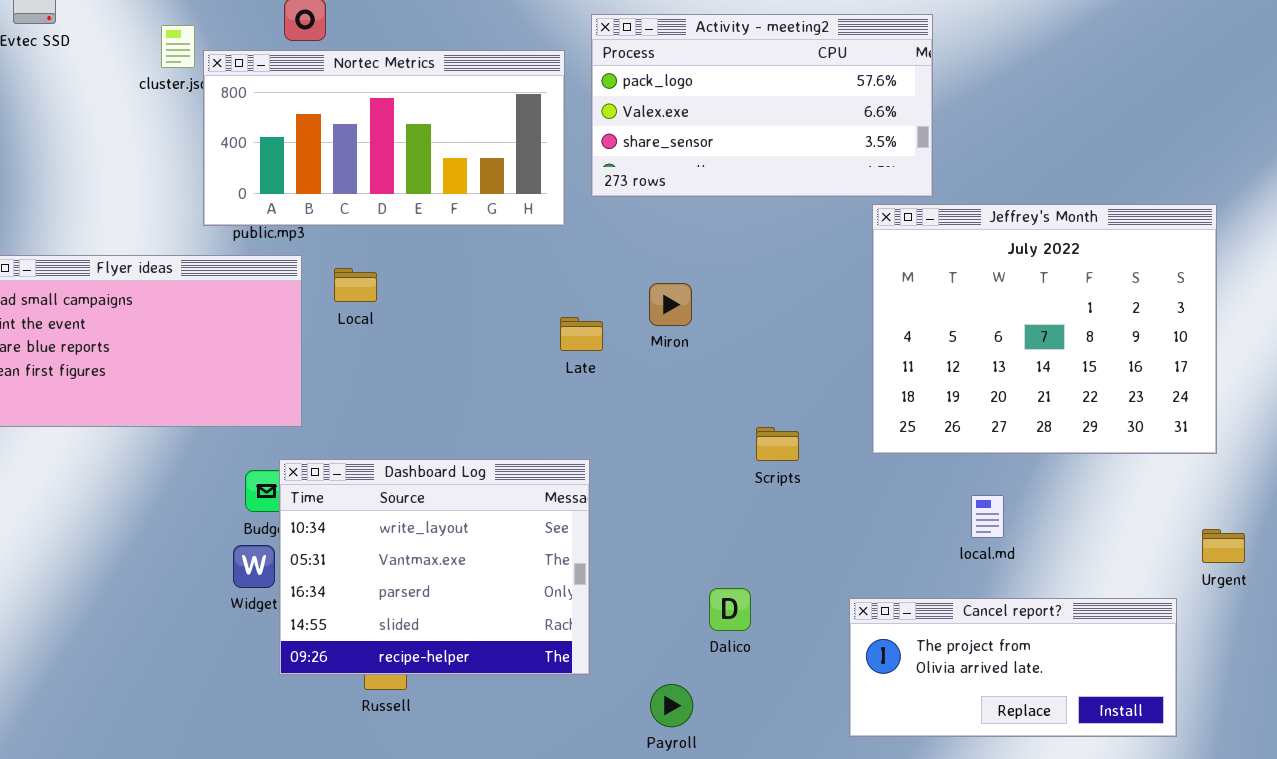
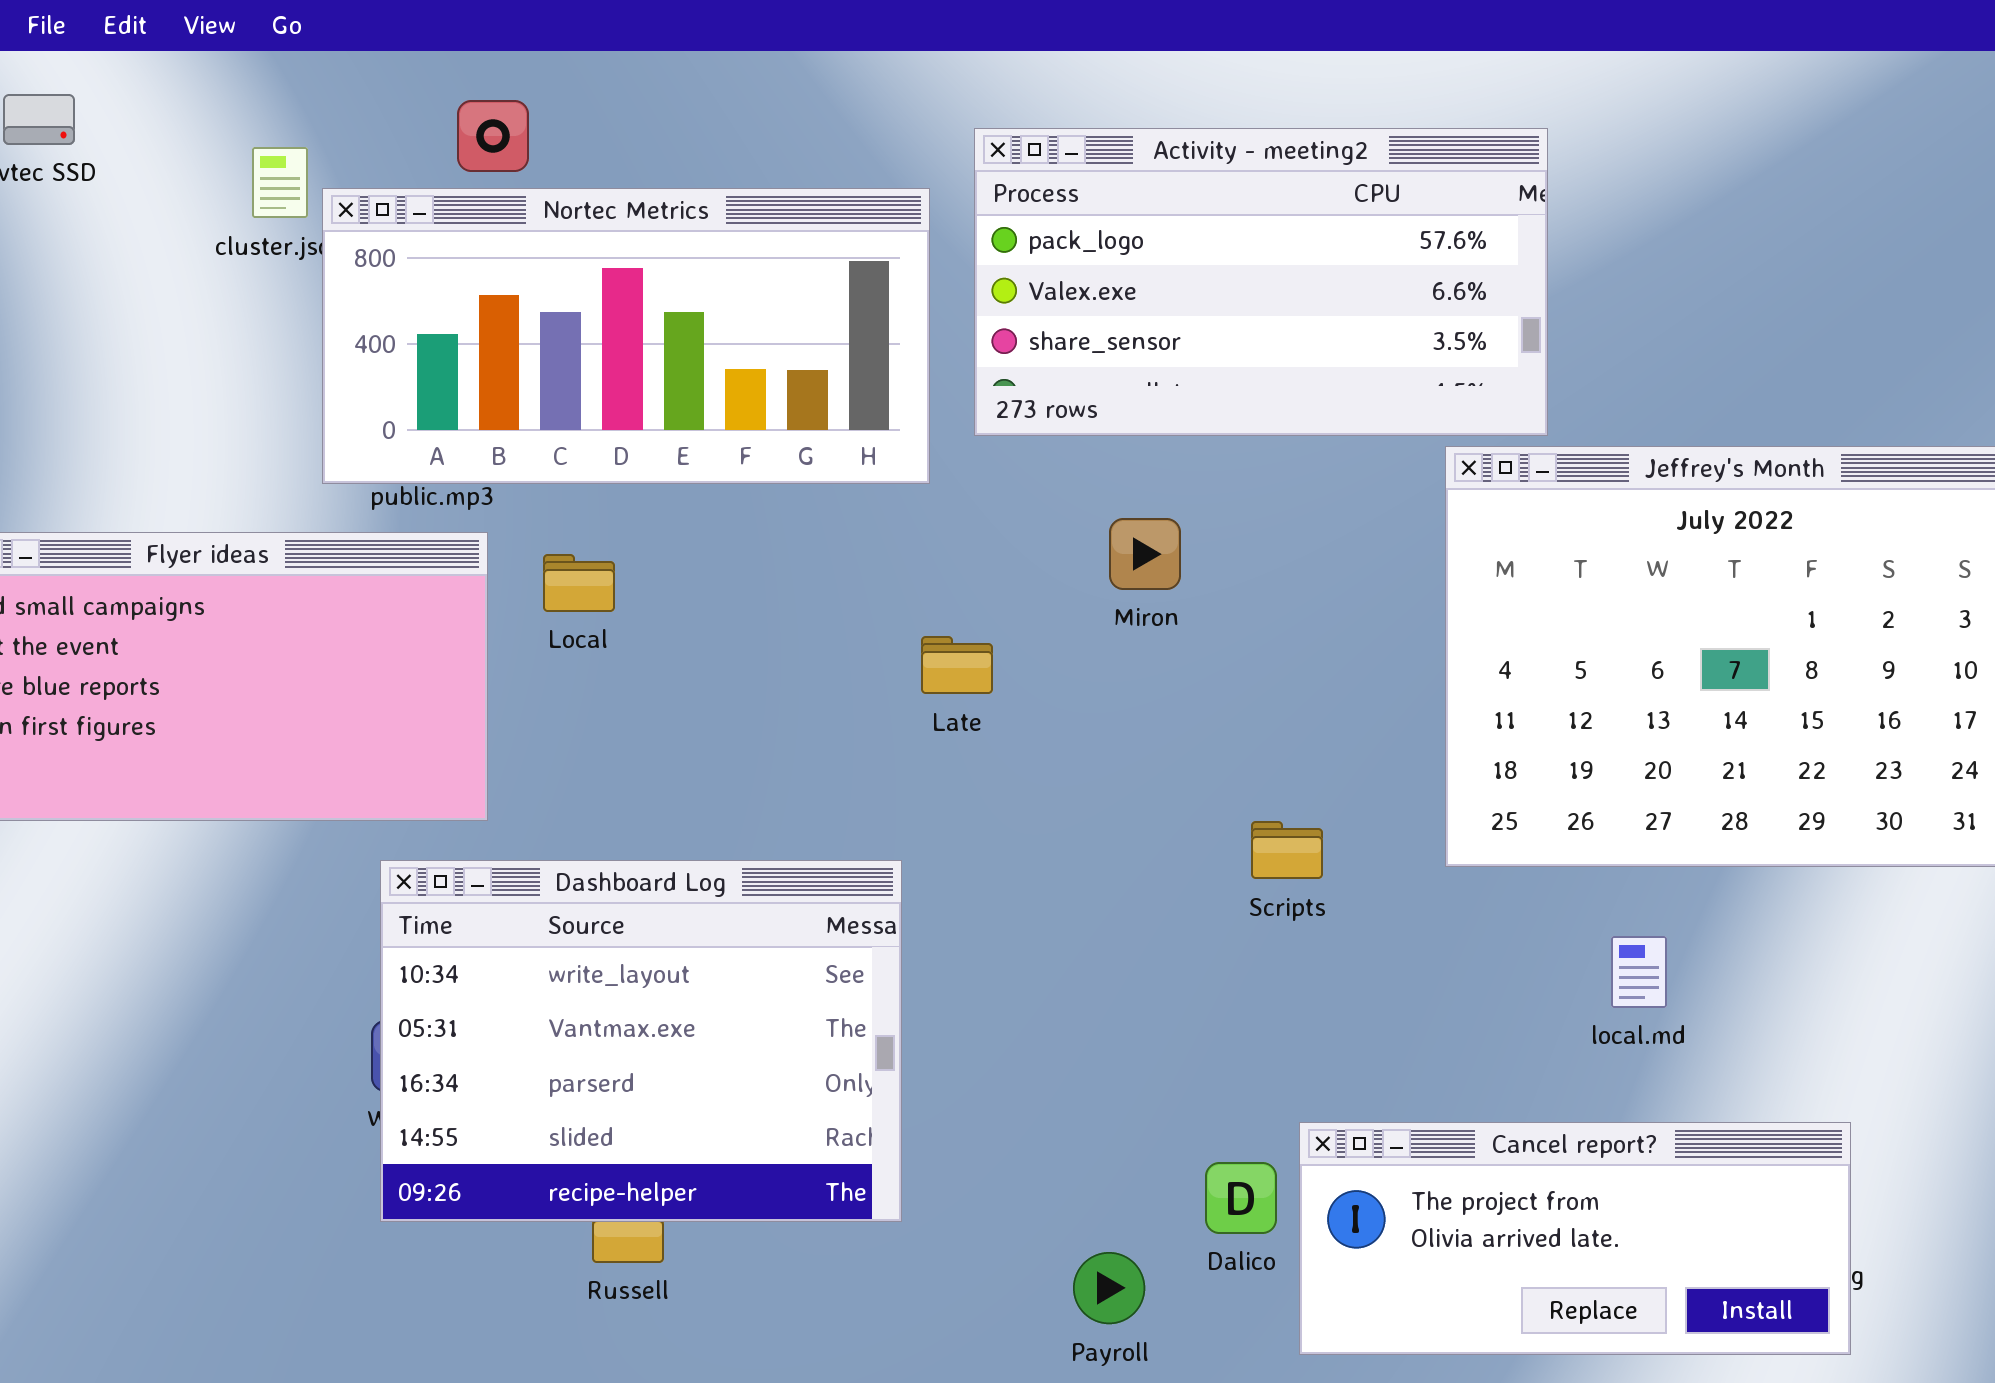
Miron: [649,283,692,326] -> [1109,518,1181,590], moved
Dashboard Log: [279,459,590,675] -> [380,860,902,1222], moved
Dalico: [709,588,751,631] -> [1205,1162,1277,1234], moved
Cancel report?: [849,598,1177,737] -> [1299,1122,1851,1355], moved

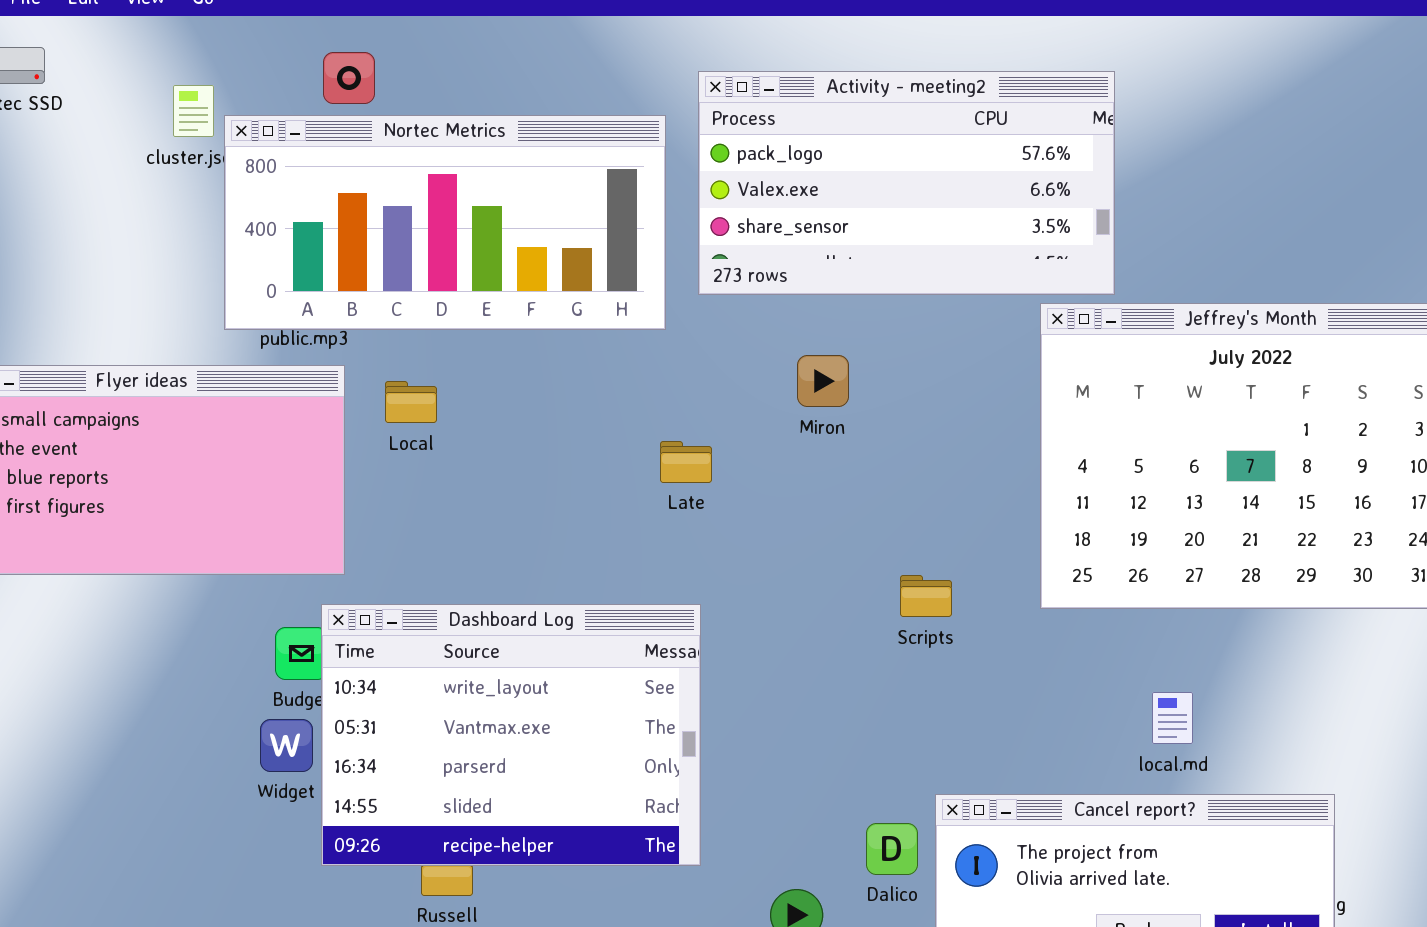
Dashboard Log: [380,860,902,1222] -> [321,604,701,866], moved
local.md: [1611,936,1667,1008] -> [1152,692,1193,744], moved

